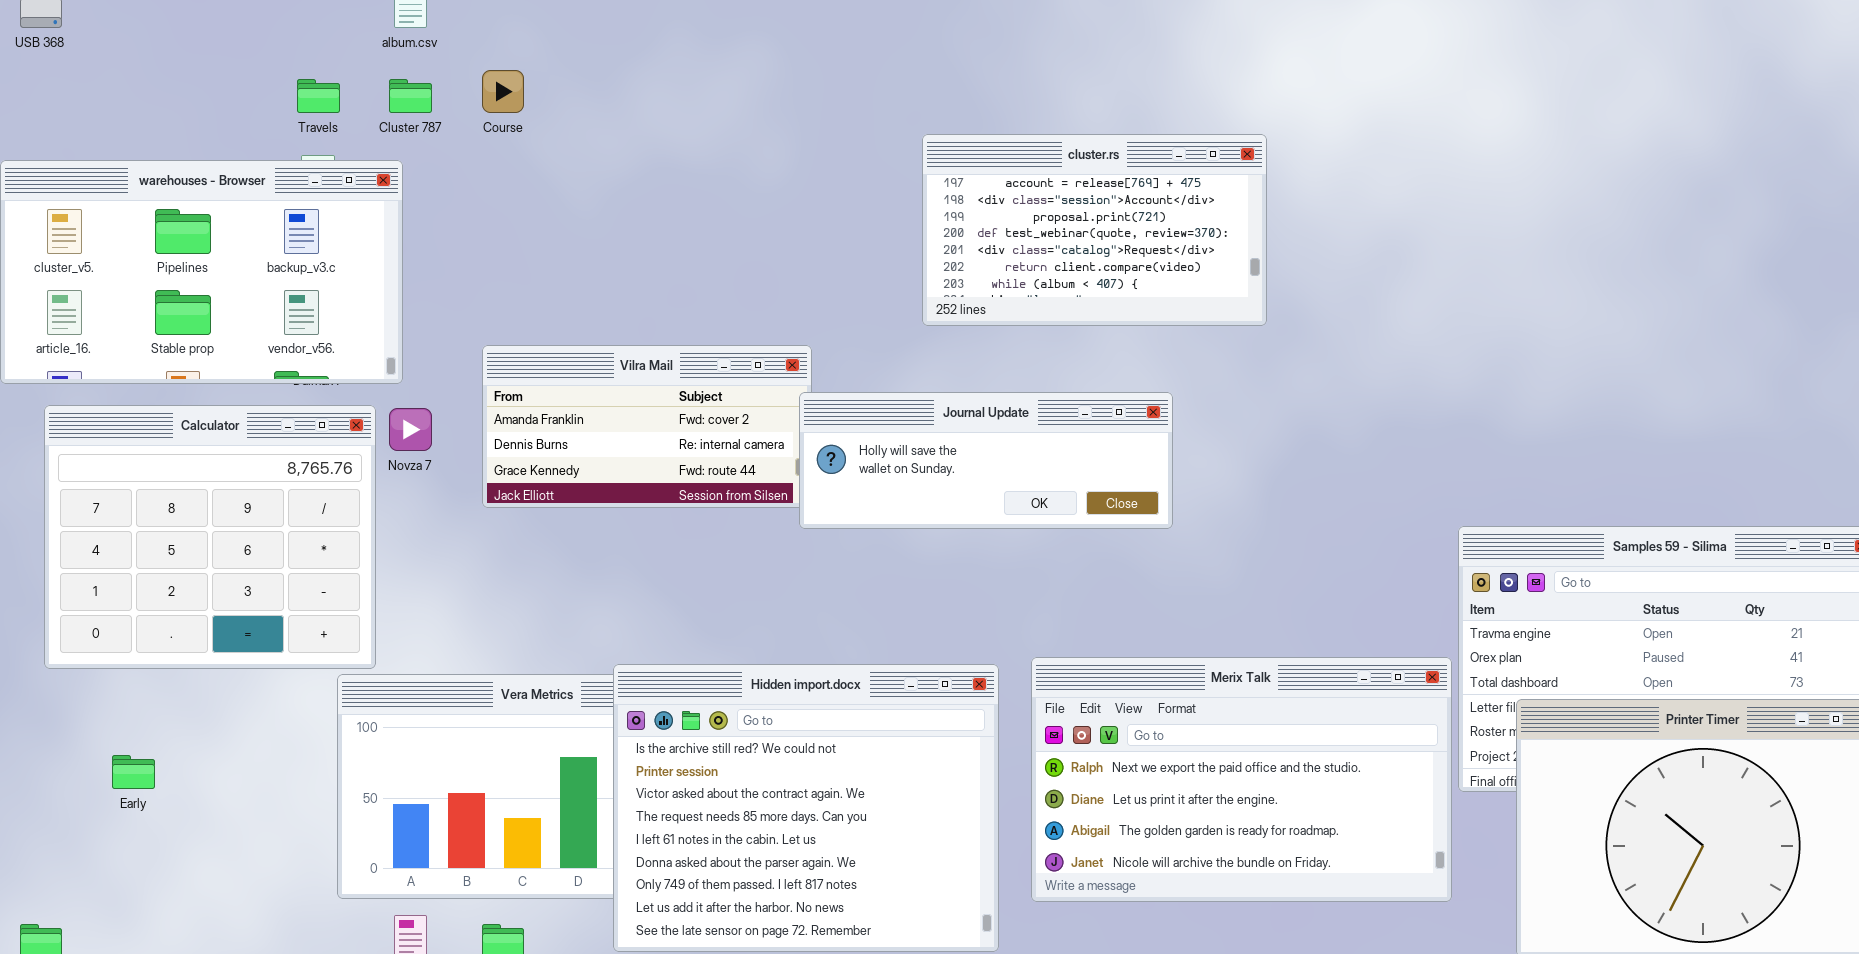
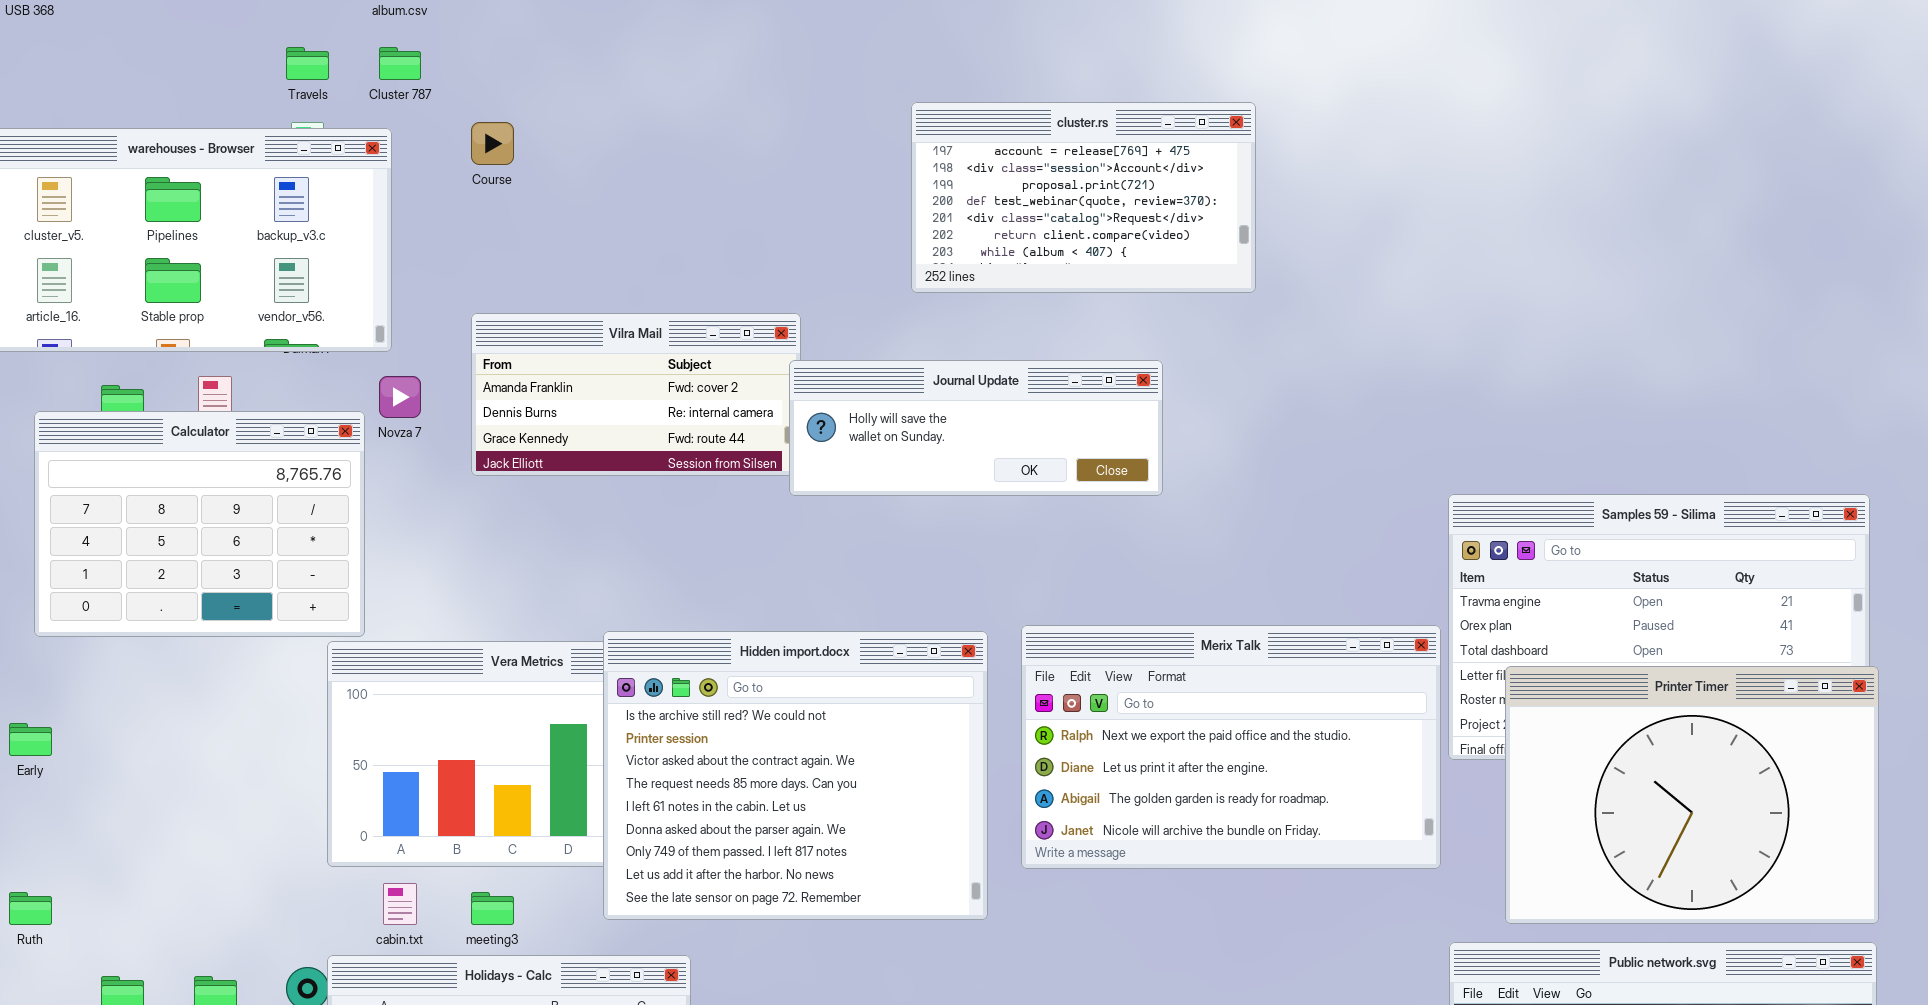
Course: [482,70,524,113] -> [471,122,514,165], moved
Calculator: [44,405,376,669] -> [34,411,365,637], resized
Early: [112,755,155,789] -> [9,723,52,756], moved

